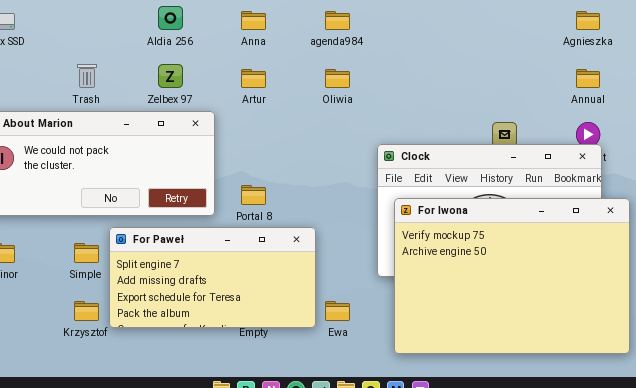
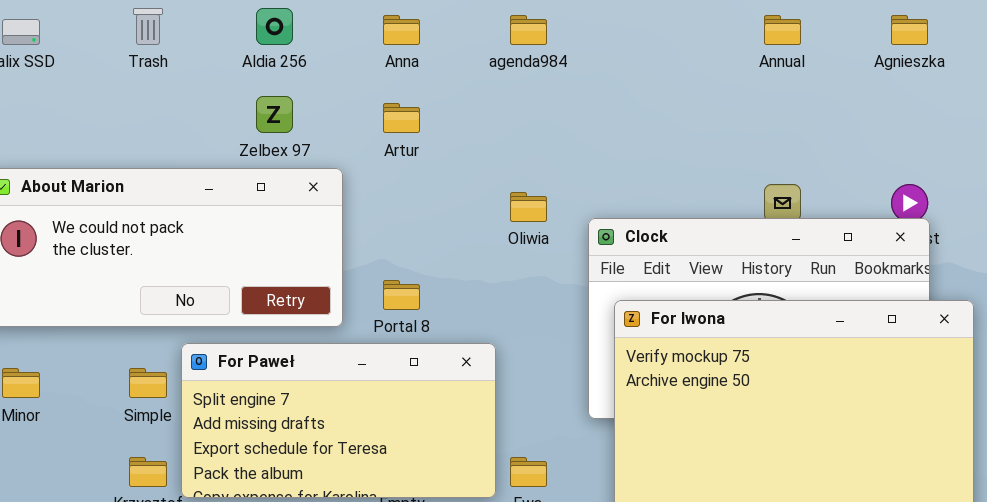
Trash: [77,64,97,88] -> [133,8,163,45], moved
Oliwia: [325,69,350,88] -> [510,192,547,222], moved
Annual: [576,69,600,88] -> [764,15,801,45], moved

